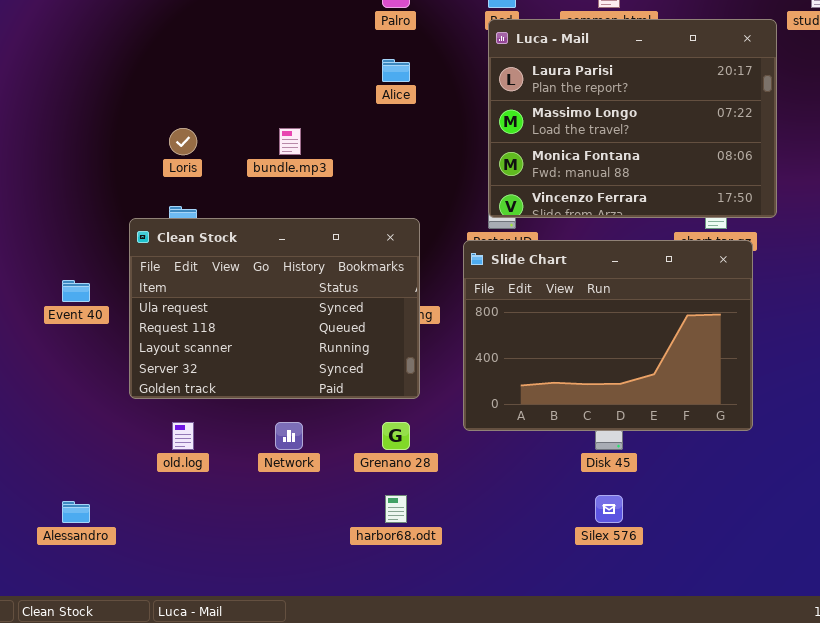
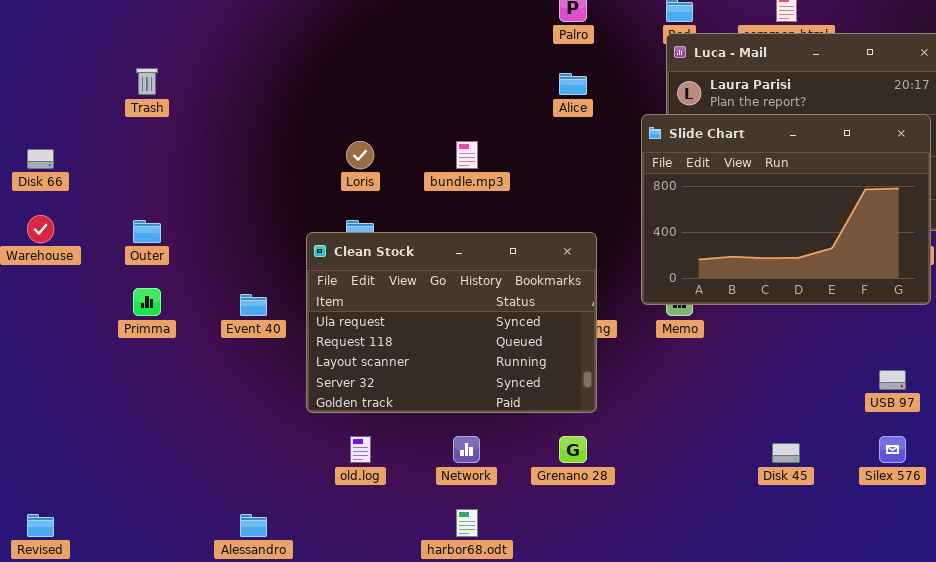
Slide Chart: [463,240,753,431] -> [641,114,931,305], moved
harbor68.odt: [385,495,407,523] -> [456,509,478,537], moved
Silex 576: [595,495,623,523] -> [879,436,906,463], moved

